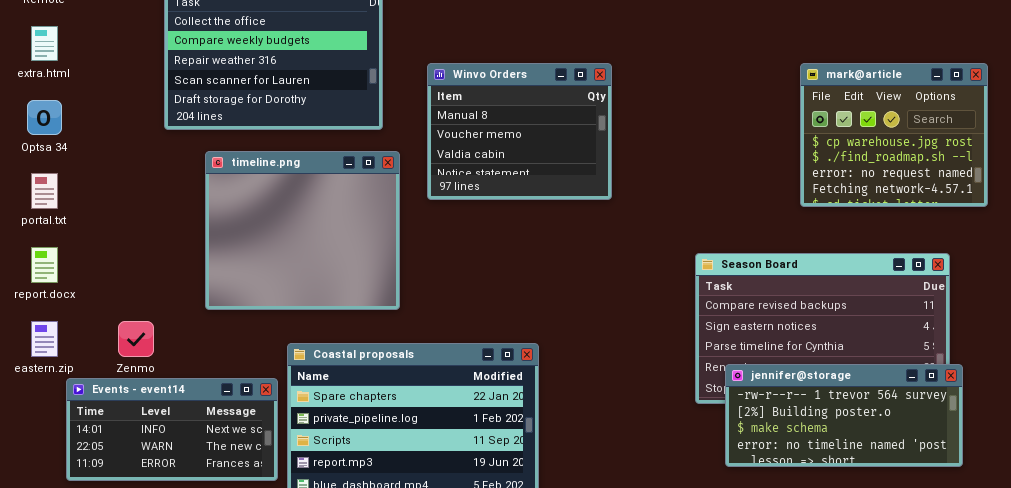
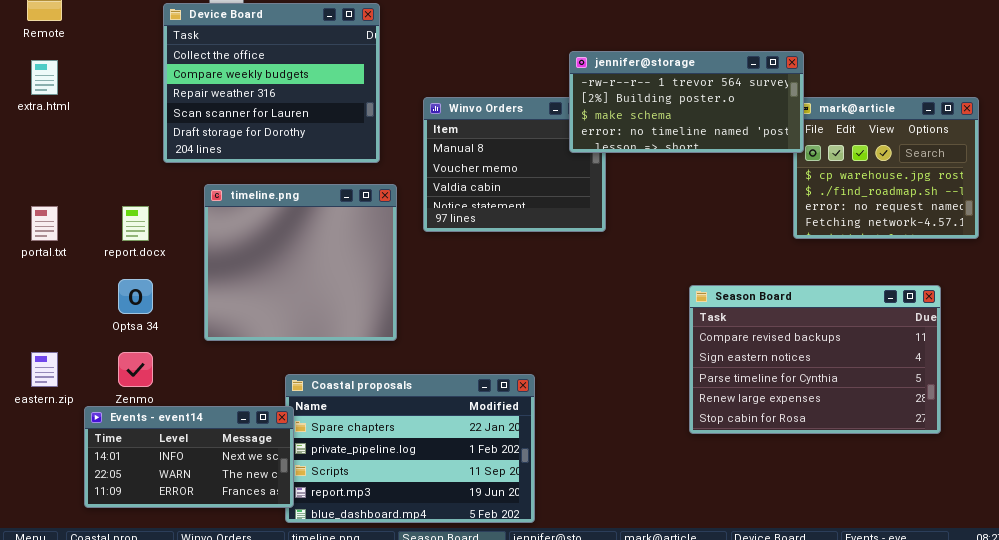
Optsa 34: [27,100,62,135] -> [118,279,153,314], moved
report.docx: [31,247,58,283] -> [122,206,149,241], moved
jennifer@storage: [725,364,963,467] -> [569,51,804,153], moved
Events - event14: [66,378,278,481] -> [84,406,294,508], moved

